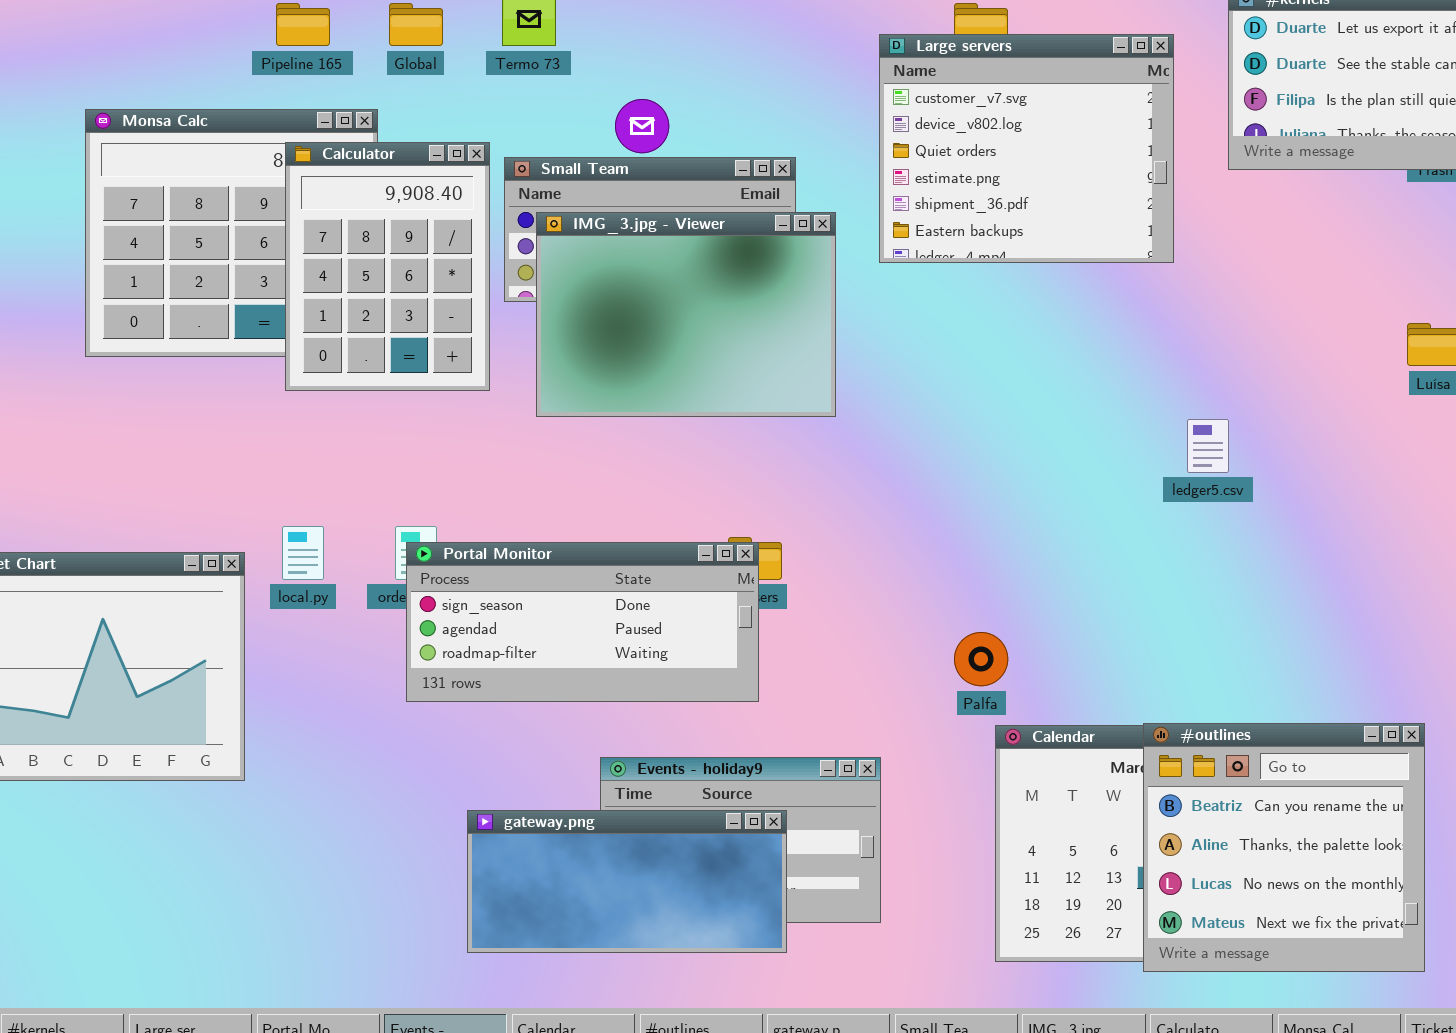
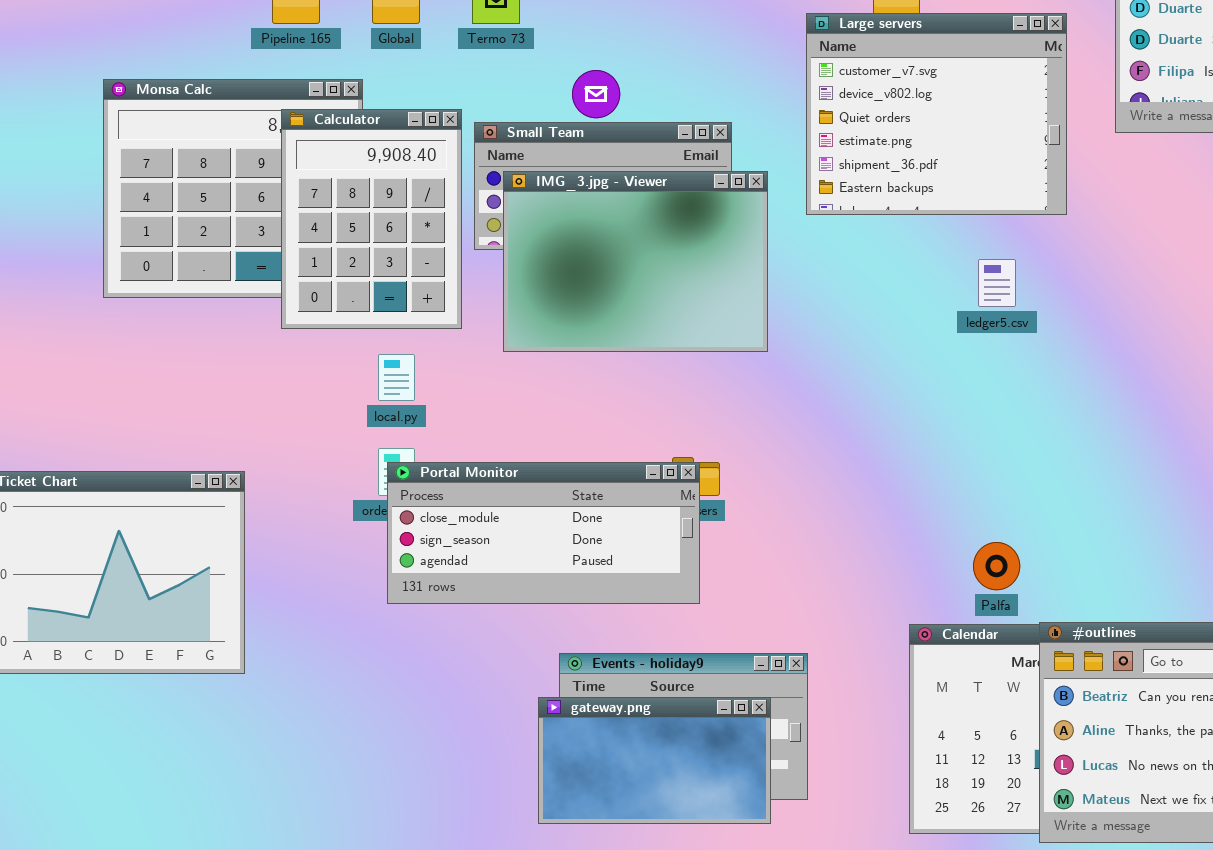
ledger5.csv: [1187,419,1229,473] -> [978,259,1016,307], moved
local.py: [282,526,324,580] -> [378,354,415,401], moved
Portal Monitor: [406,542,759,702] -> [387,462,700,604], scrolled up 1 row
Palfa: [954,632,1008,686] -> [973,542,1020,590], moved
gateway.png: [467,810,787,953] -> [538,697,771,824], moved, resized

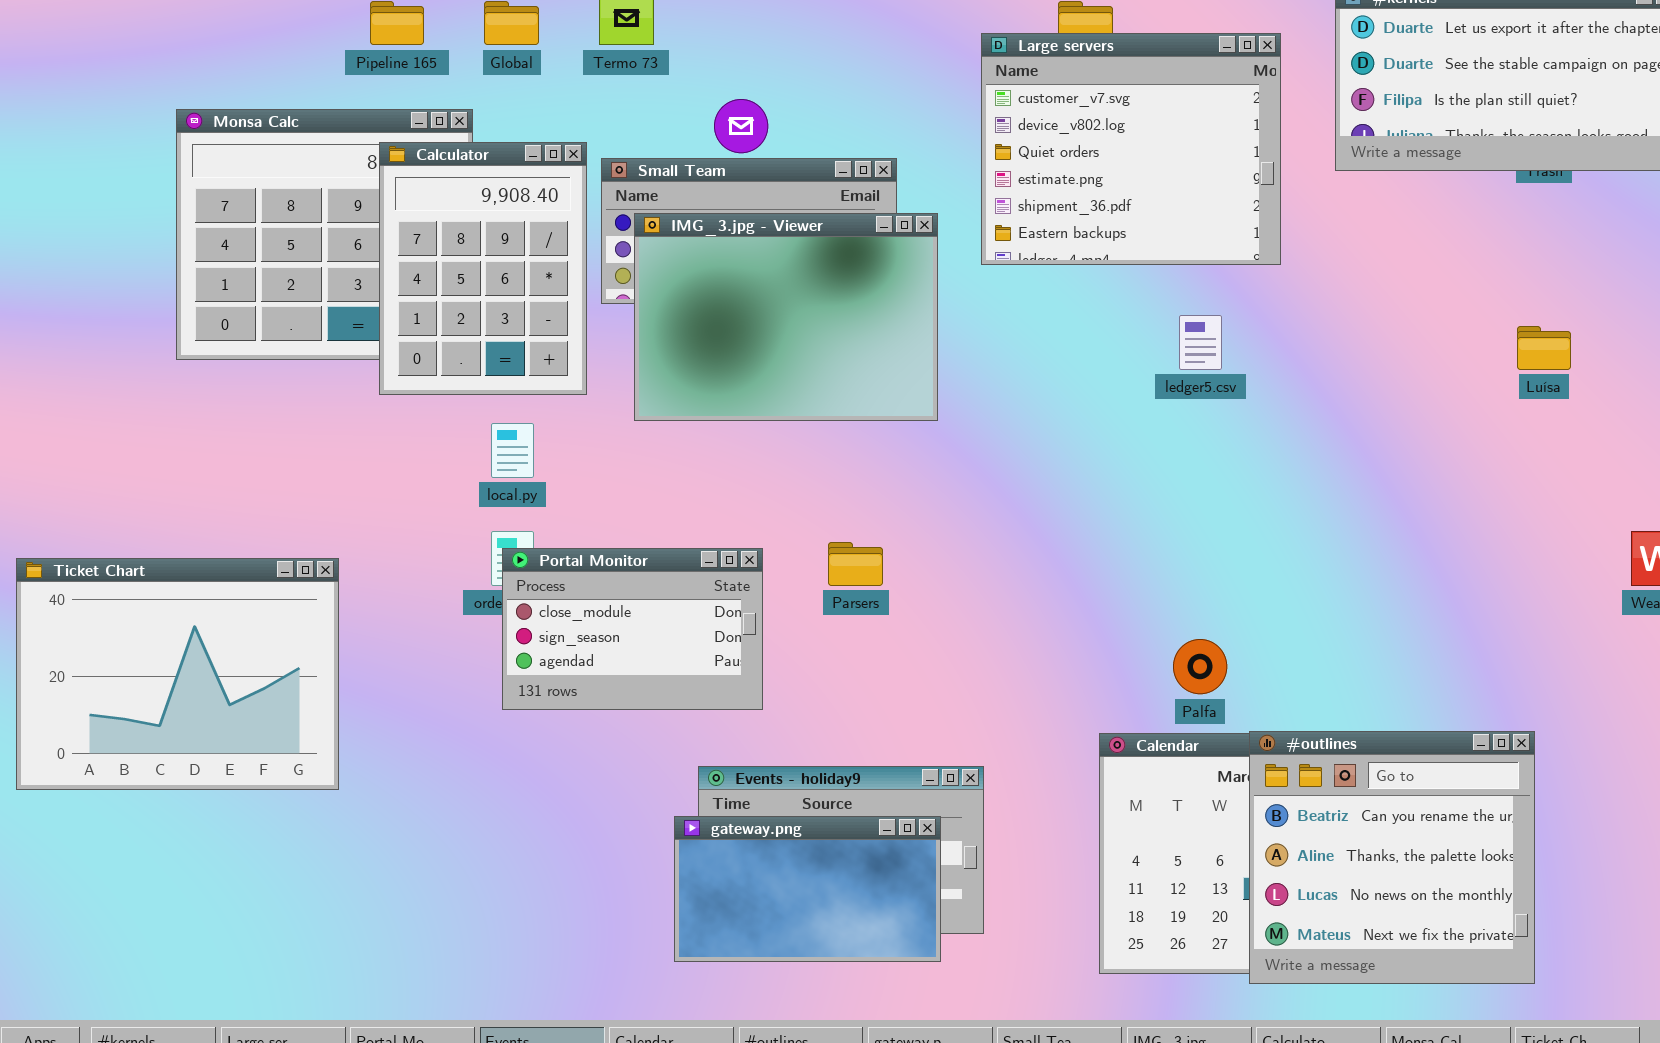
Portal Monitor: [387,462,700,604] -> [502,548,763,710], resized

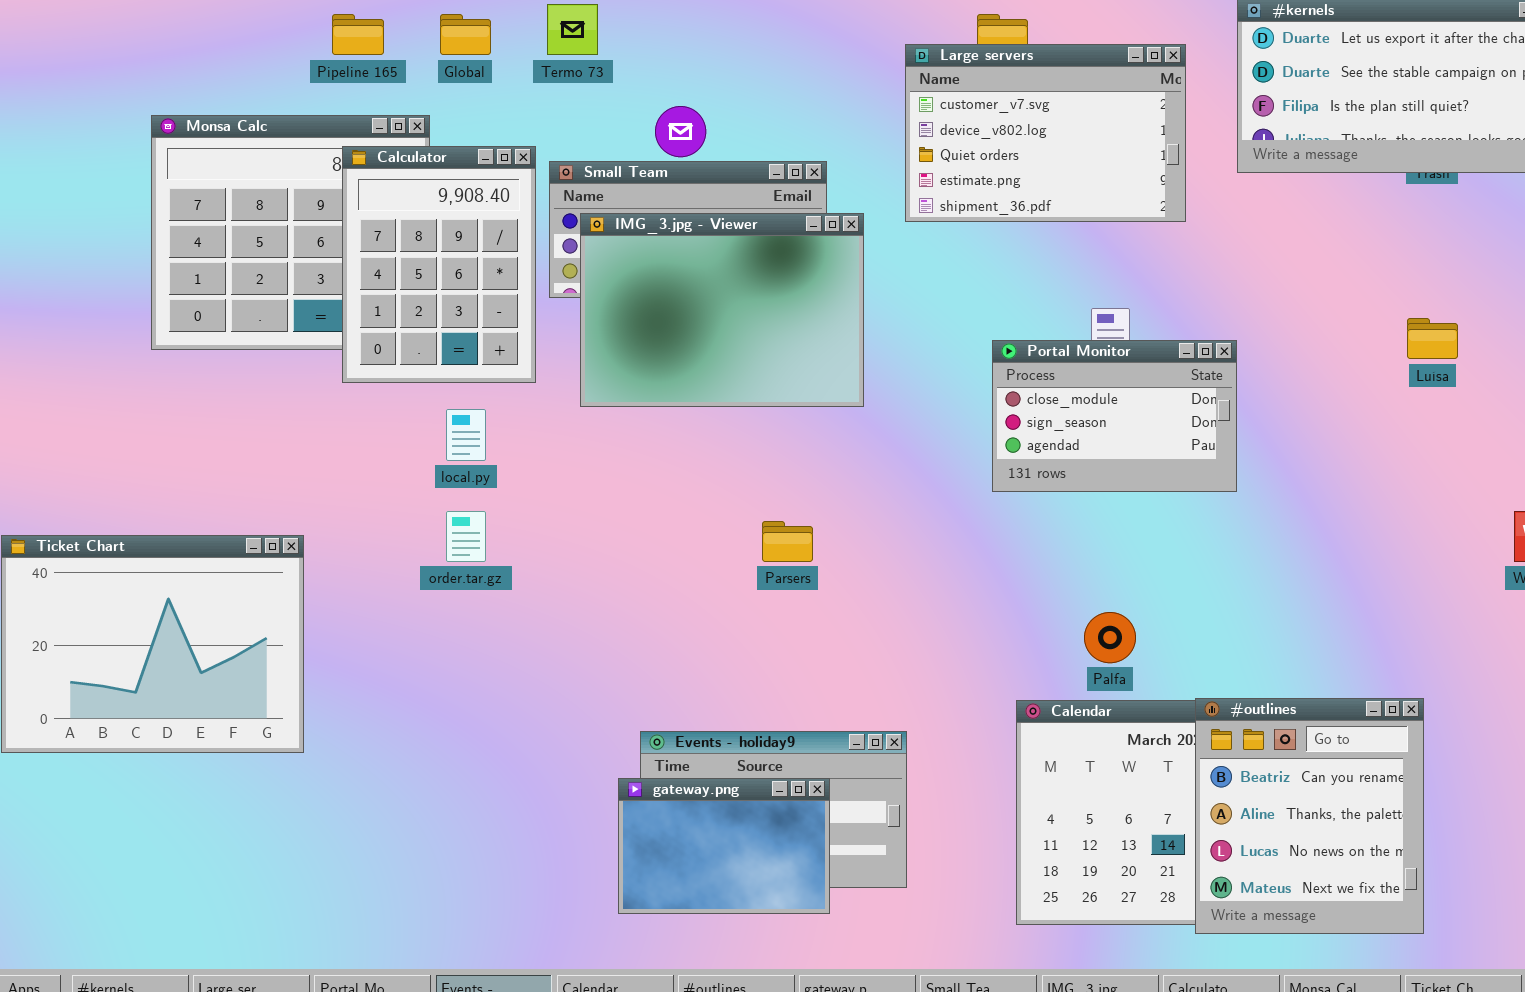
Large servers: [981,33,1281,265] -> [905,44,1186,222], resized
Portal Monitor: [502,548,763,710] -> [992,340,1237,492], moved
#outlines: [1249,731,1535,984] -> [1195,698,1424,934], resized
gateway.png: [674,816,941,962] -> [618,778,830,914], resized

